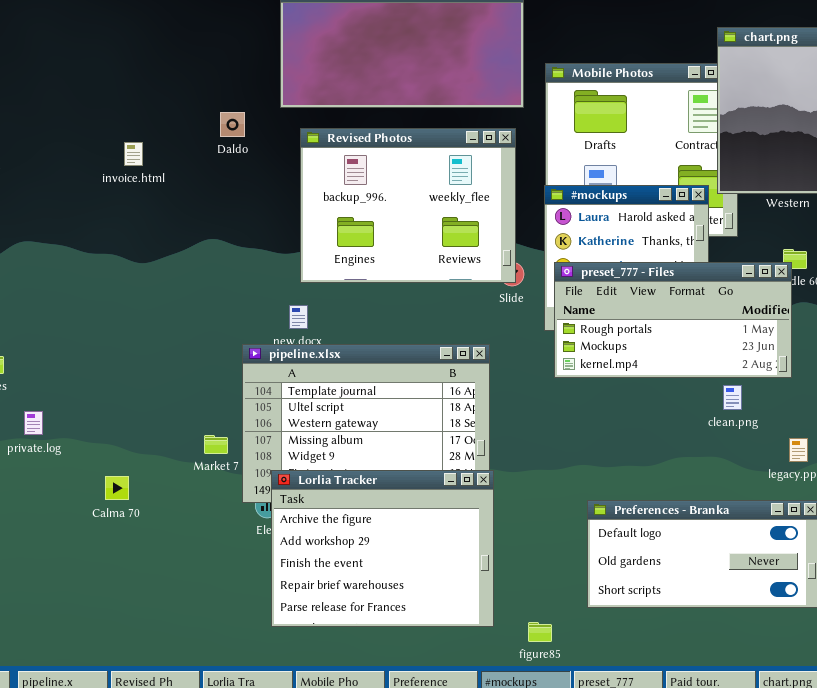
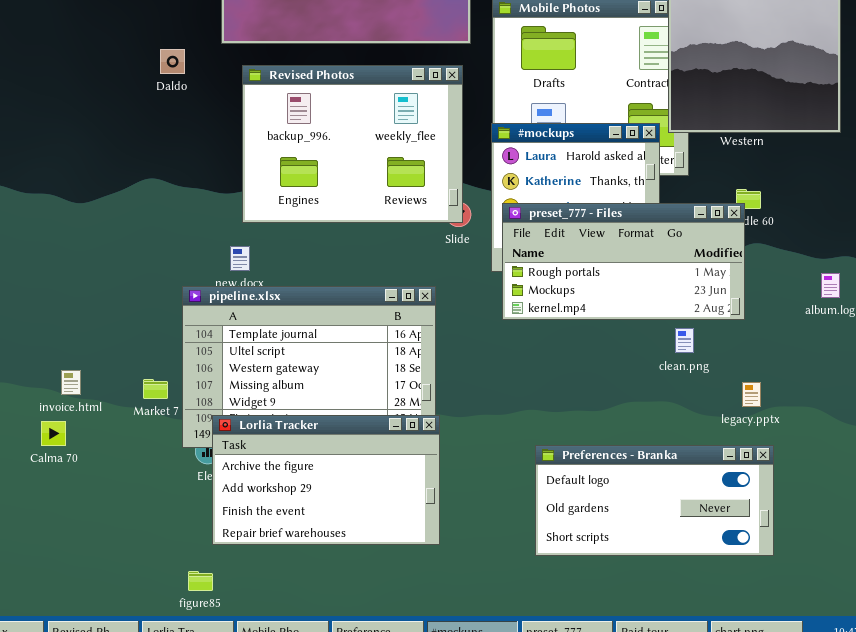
invoice.html: [124,142,143,166] -> [61,370,81,395], moved
Lorlia Tracker: [271,470,494,627] -> [212,415,440,545], resized
figure85: [528,622,552,642] -> [188,571,213,591], moved

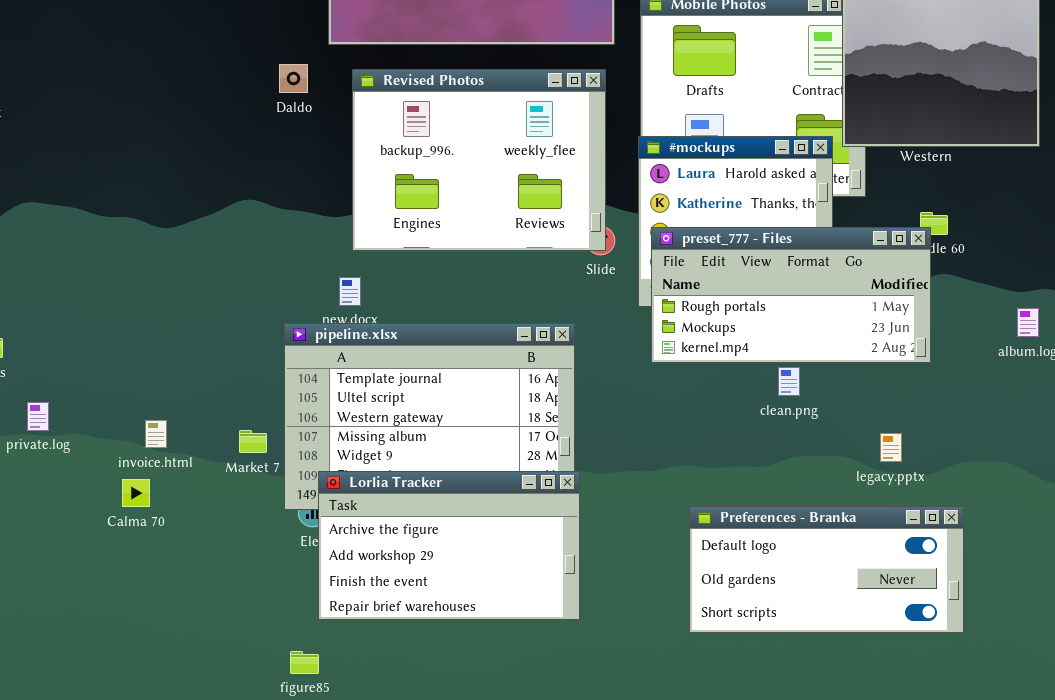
Daldo: [160,49,185,74] -> [279,64,308,93], moved
clean.png: [675,328,694,353] -> [778,367,800,396], moved
legacy.pptx: [742,382,761,407] -> [880,433,902,462], moved

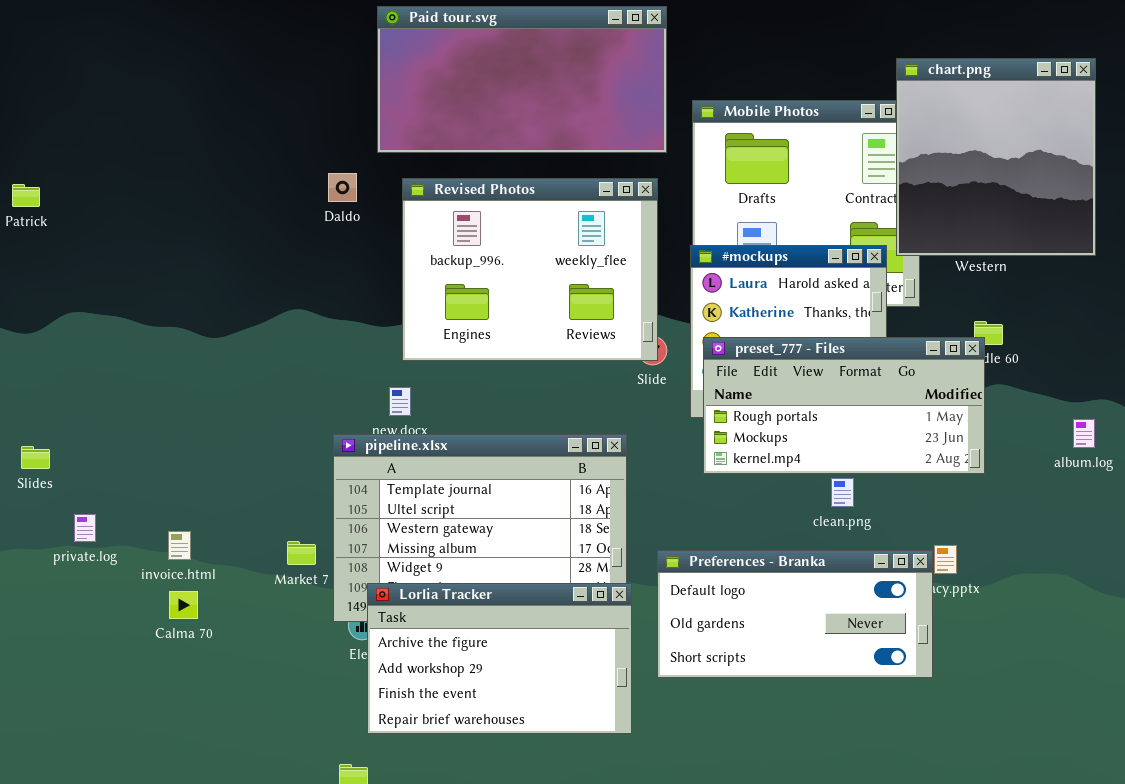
invoice.html: [145,420,167,448] -> [168,531,191,560], moved
Preferences - Branka: [689,506,964,633] -> [657,550,933,678], moved

